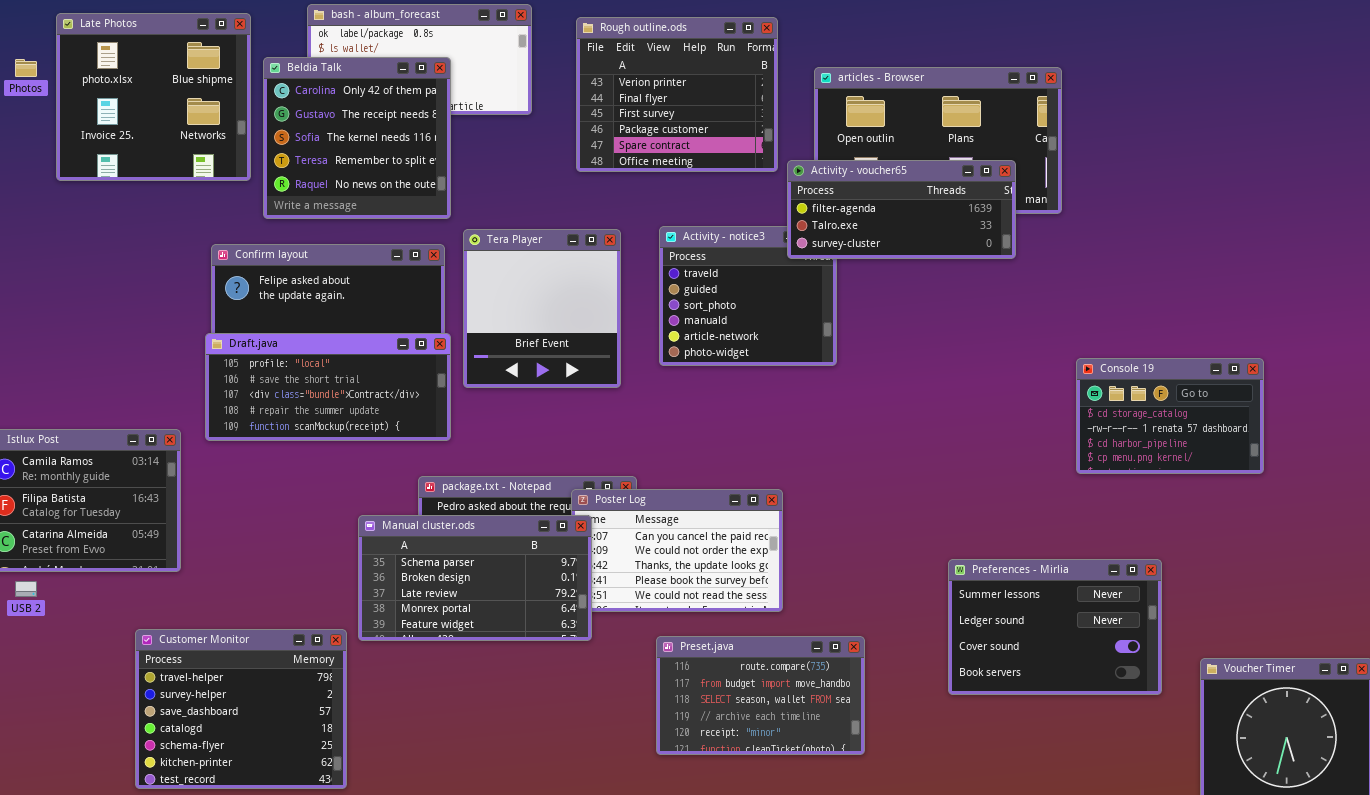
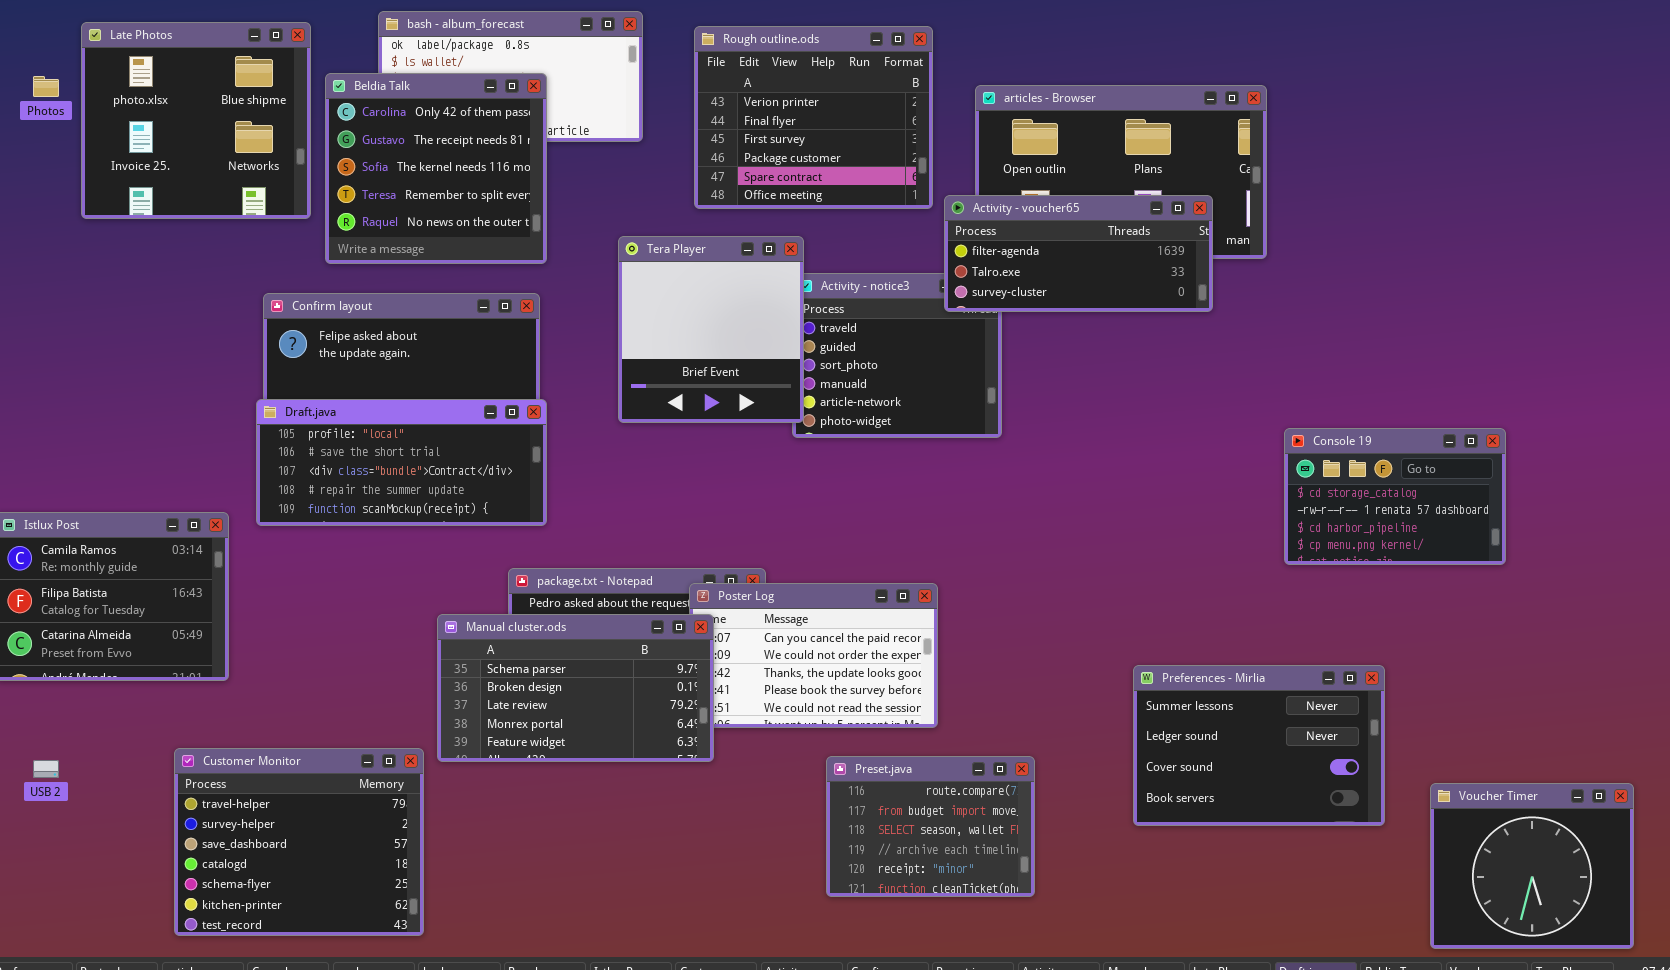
Tera Player: [463,229,621,388] -> [618,236,804,423], moved
USB 2: [15,581,37,597] -> [33,760,59,778], moved
Preset.java: [656,636,865,755] -> [826,756,1035,897], resized

